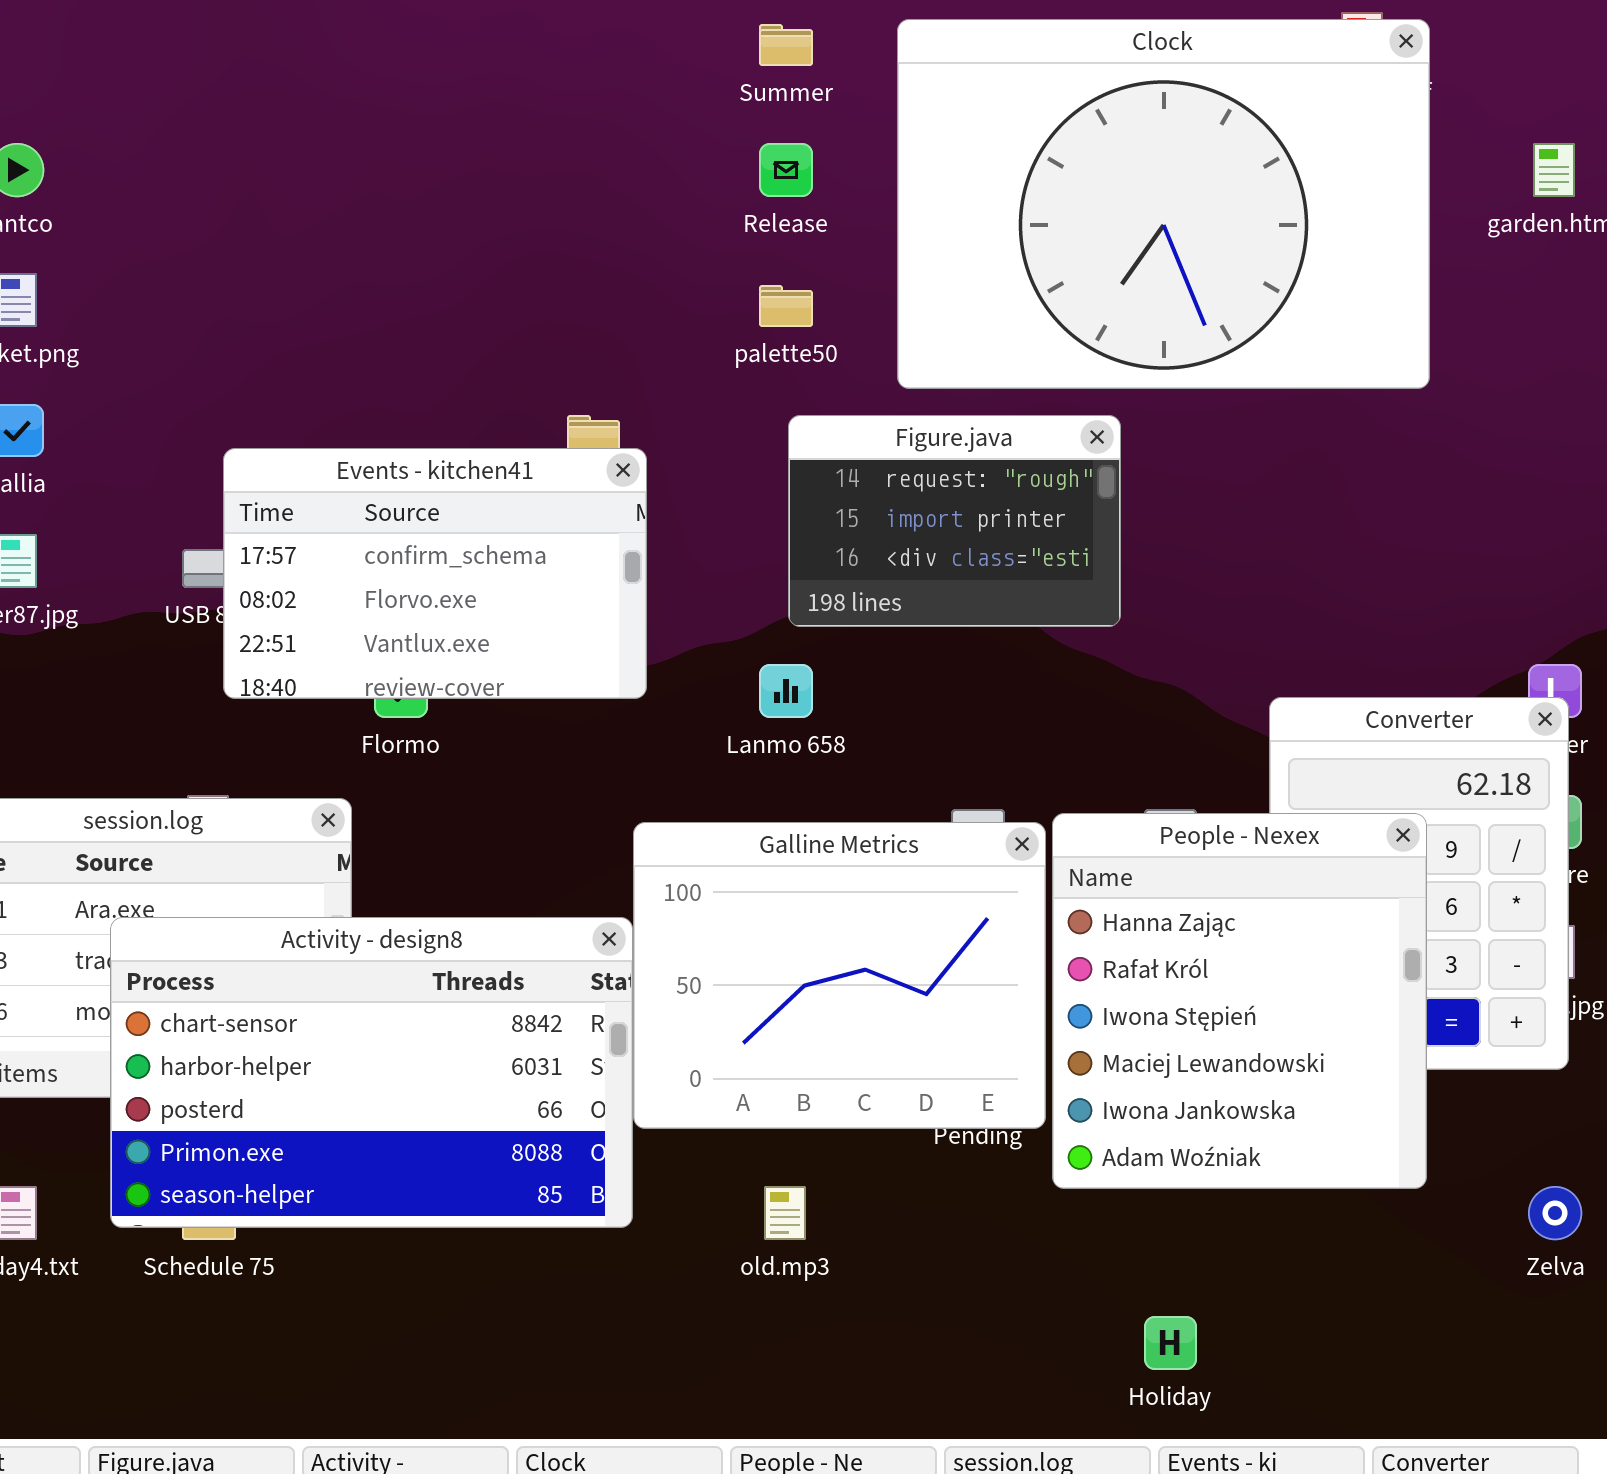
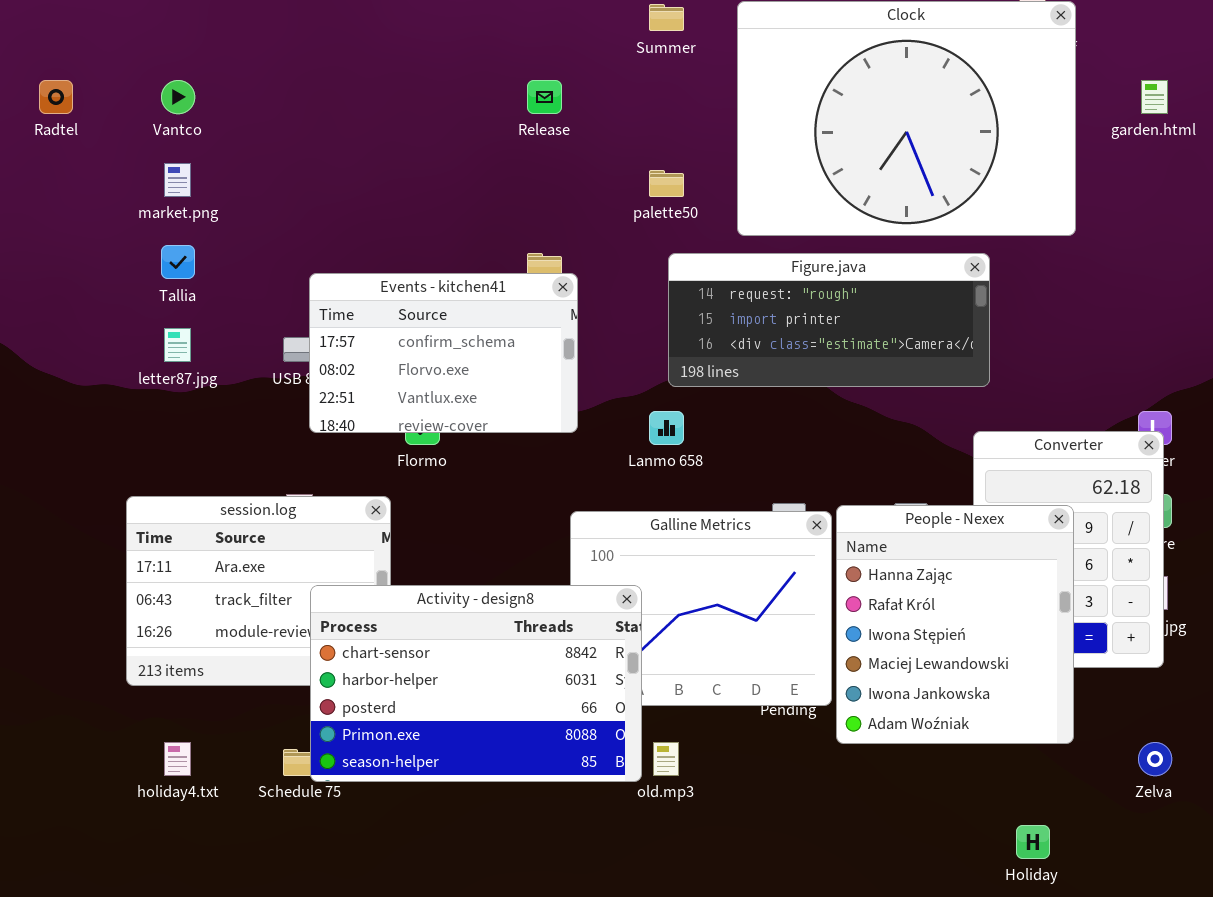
Release: [759,143,813,197] -> [527,80,562,114], moved
Figure.java: [788,415,1121,627] -> [668,253,990,387], resized
Activity - design8: [110,917,633,1228] -> [310,585,642,782], moved
Holiday: [1144,1316,1197,1370] -> [1016,825,1050,859], moved

